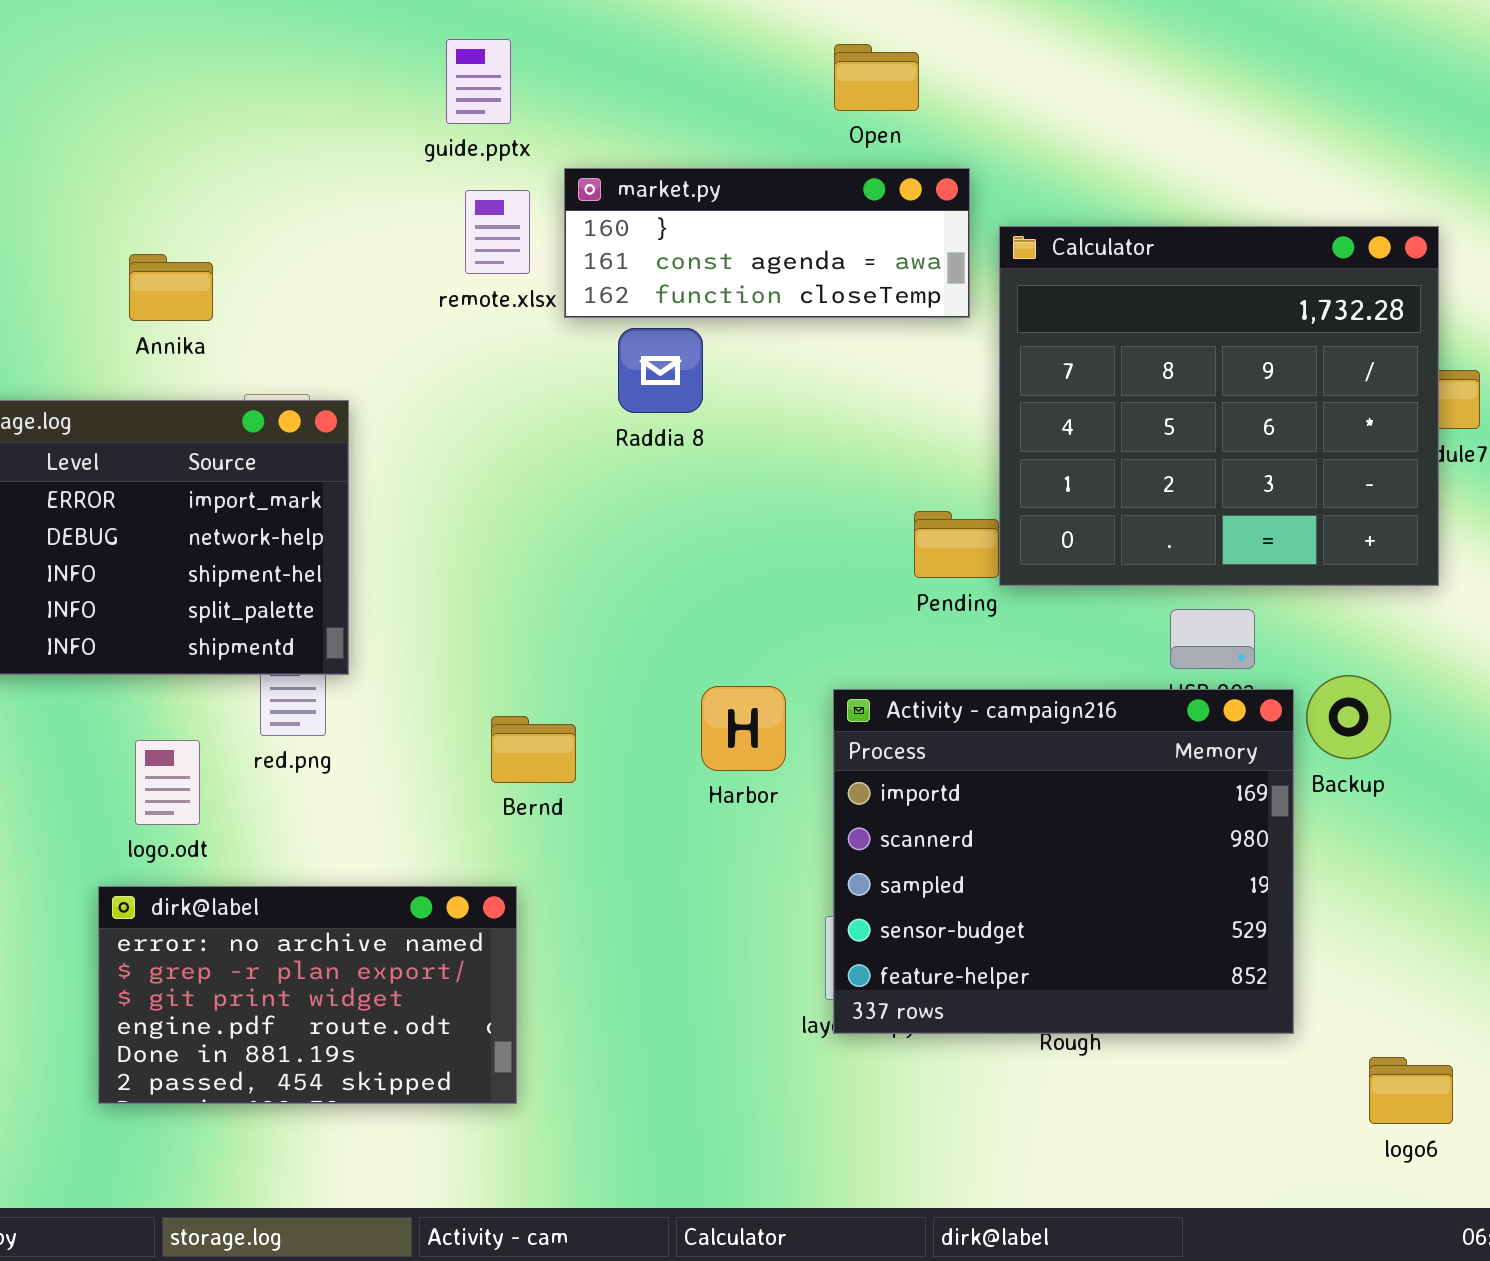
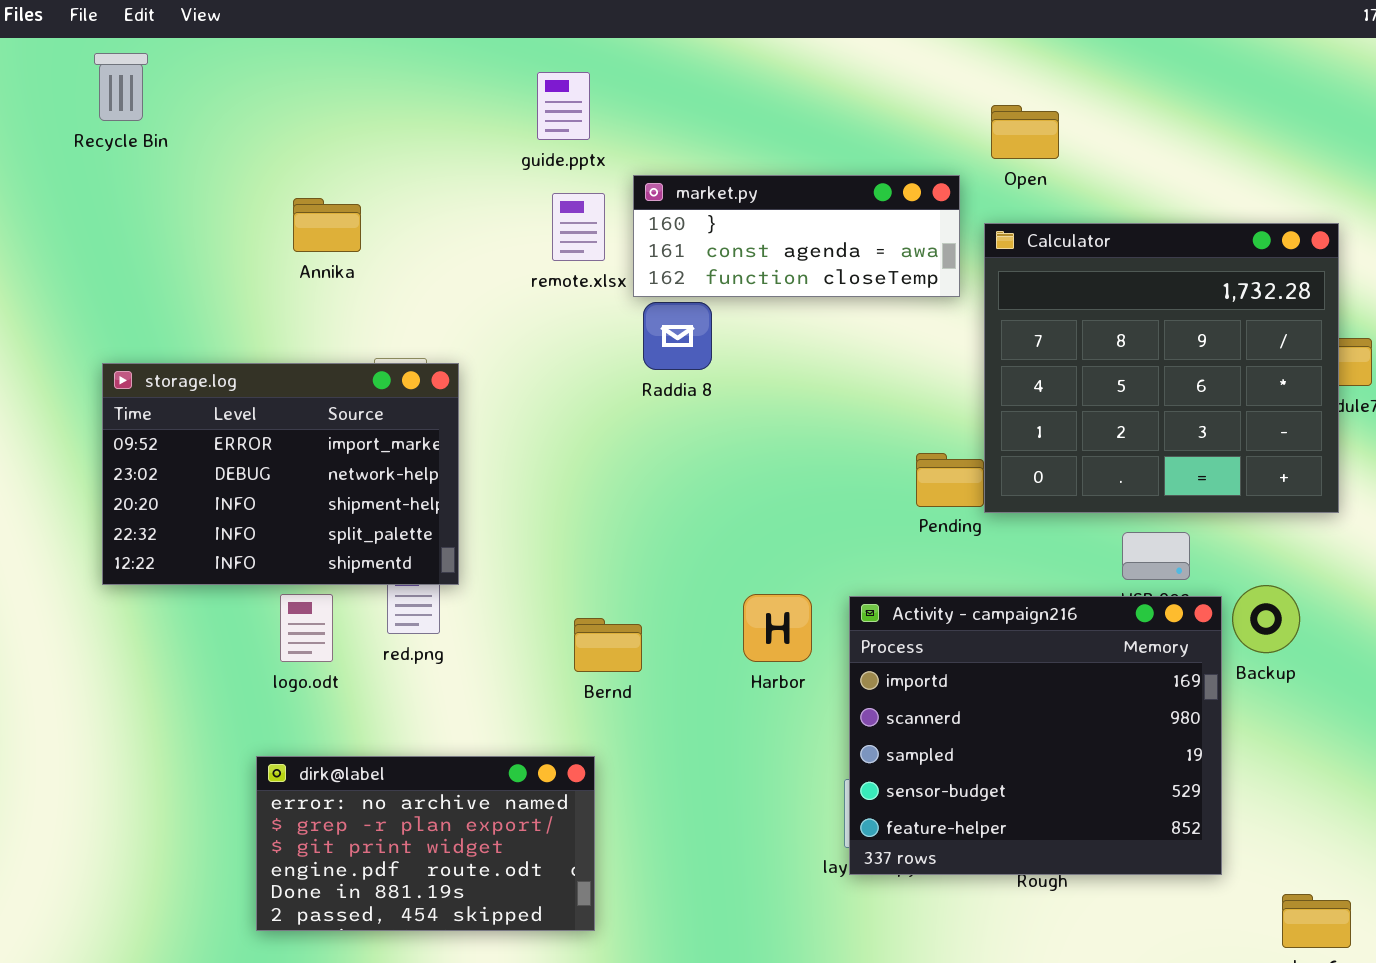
Open: [834,44,919,111] -> [991,105,1059,159], moved
Annika: [129,254,213,321] -> [293,198,361,252], moved
Raddia 8: [618,328,703,413] -> [643,302,712,370], moved
logo.odt: [135,740,200,825] -> [280,594,333,662], moved

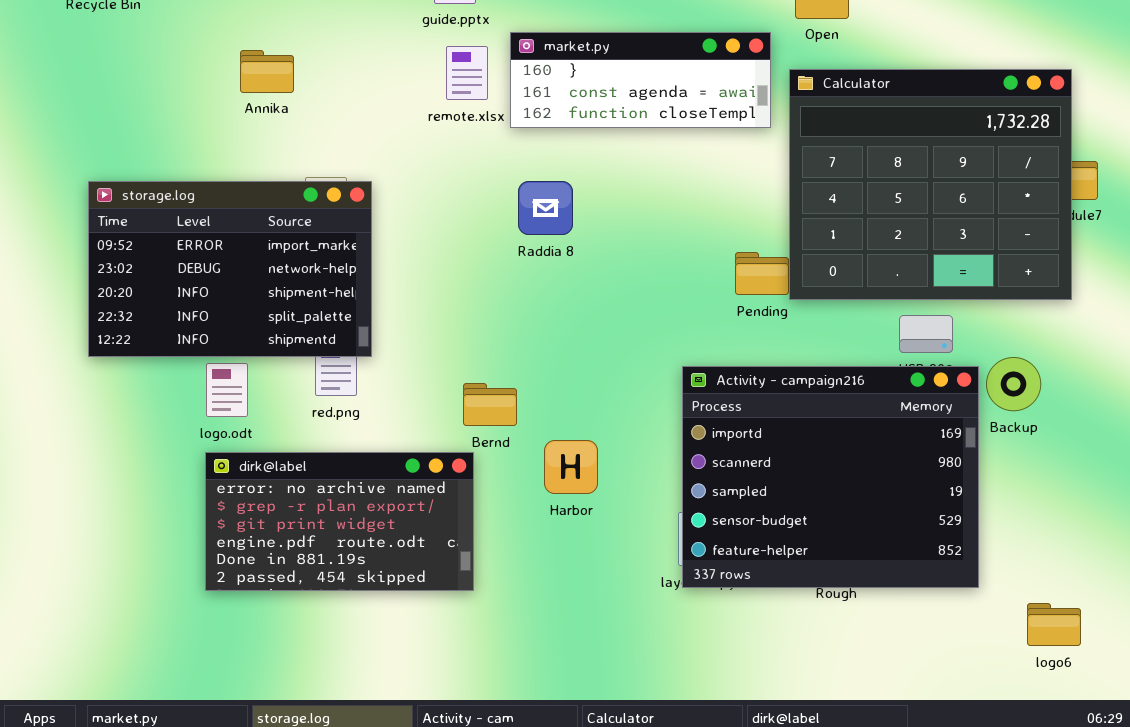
Raddia 8: [643,302,712,370] -> [518,181,573,235], moved
logo.odt: [280,594,333,662] -> [206,363,248,417], moved
Harbor: [743,594,812,662] -> [544,440,598,494], moved
dirk@label: [256,756,595,931] -> [205,452,474,591], moved

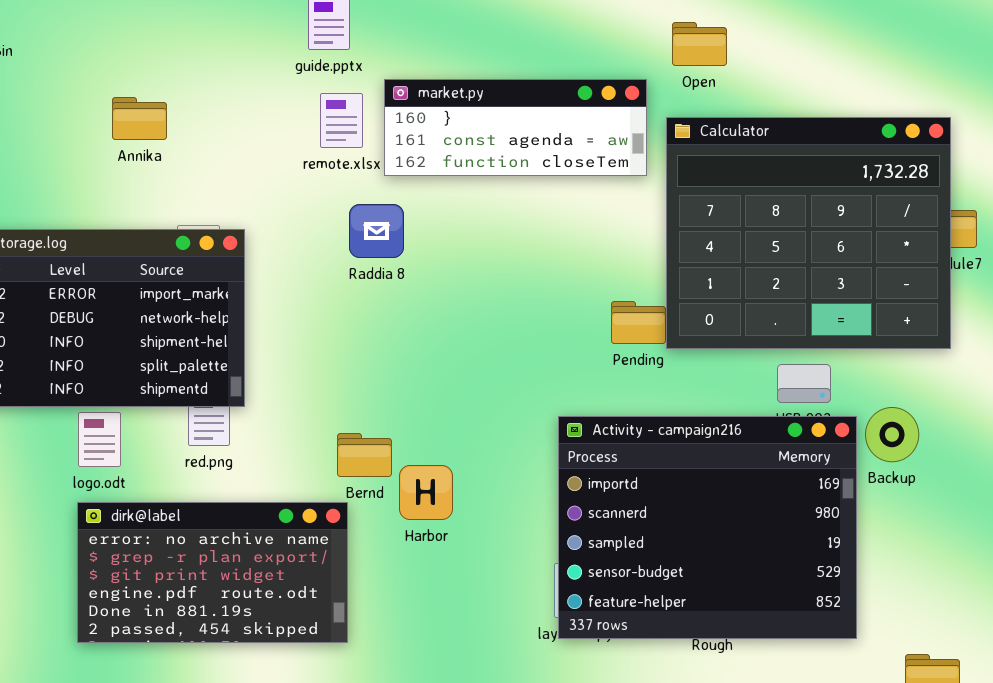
Raddia 8: [518,181,573,235] -> [349,204,404,258], moved
Harbor: [544,440,598,494] -> [399,465,453,520], moved

